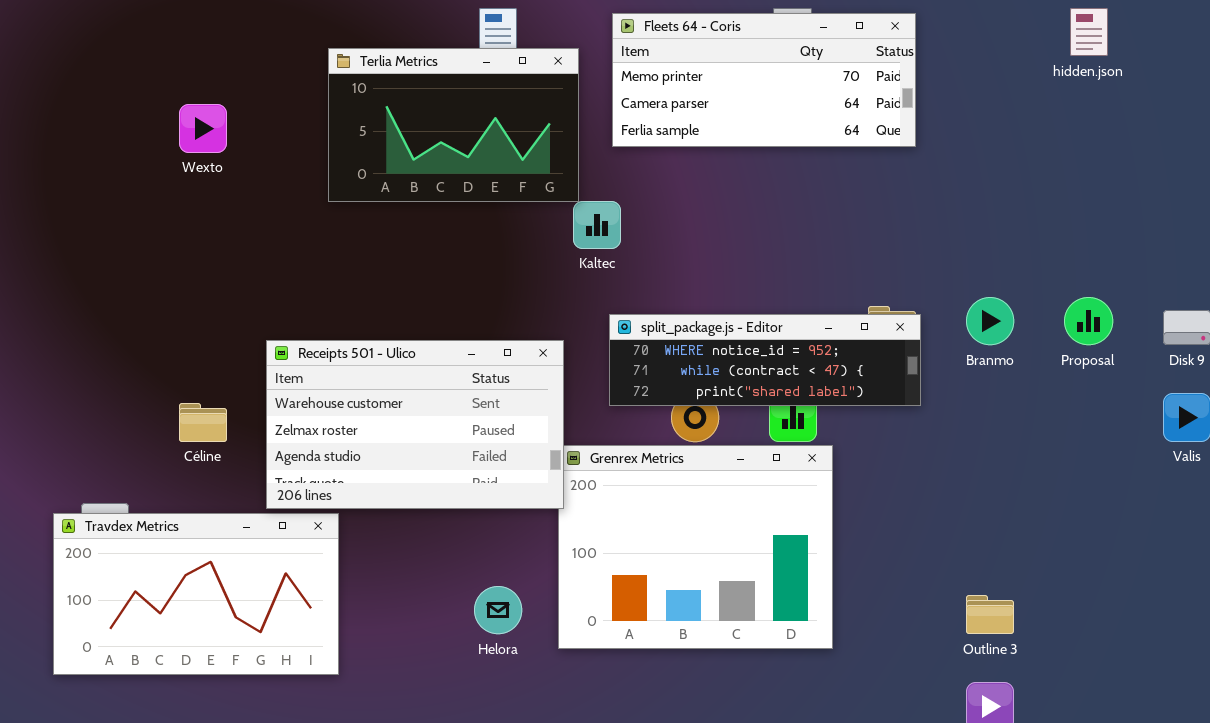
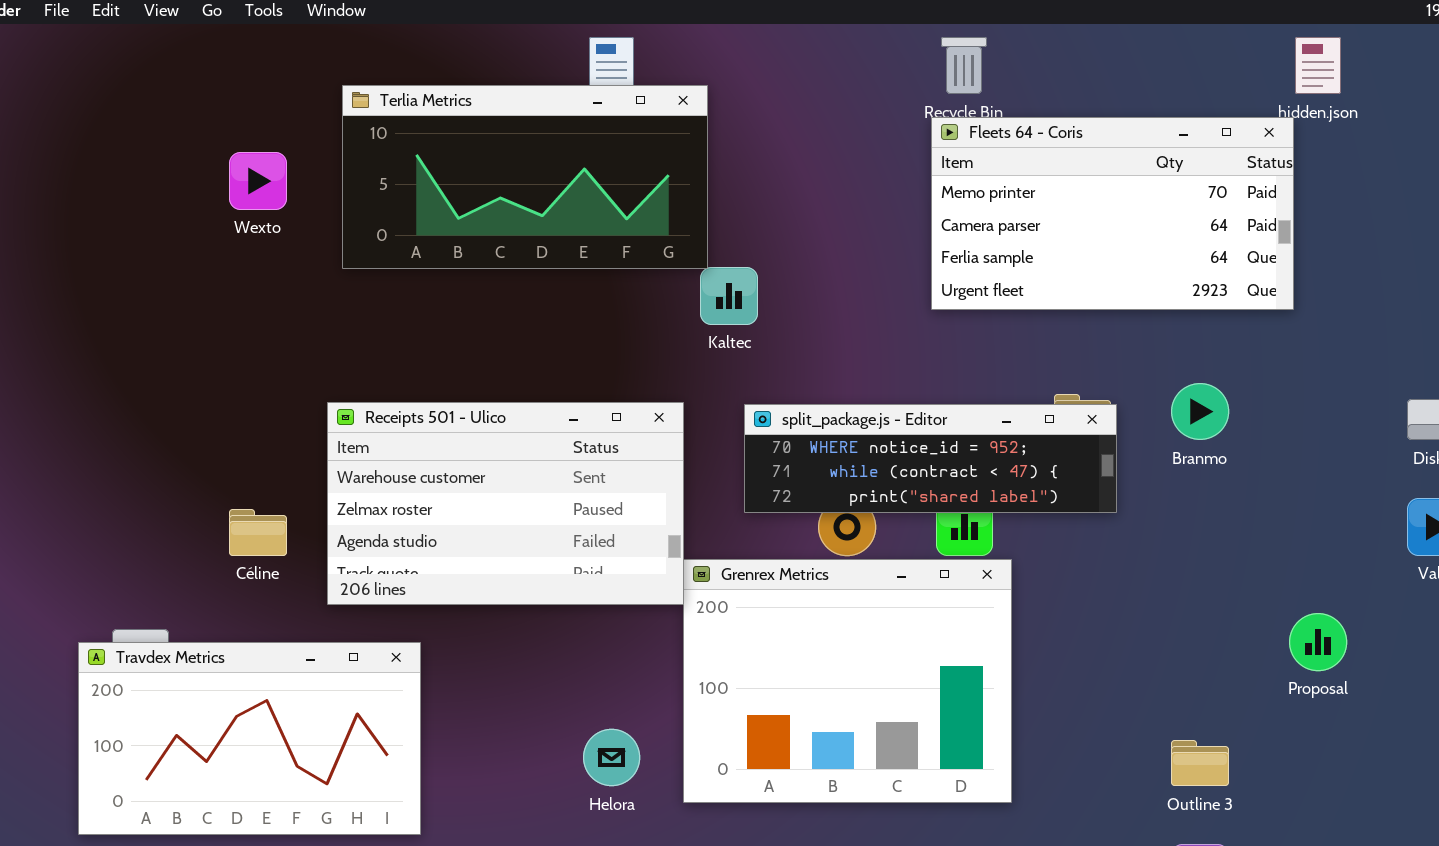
Fleets 64 - Coris: [612,13,916,147] -> [931,117,1294,310], moved, resized
Terlia Metrics: [328,48,579,202] -> [342,85,708,269], resized
Proposal: [1064,297,1113,345] -> [1289,613,1347,671], moved
Receipts 501 - Ulico: [266,340,564,509] -> [327,402,684,605], moved

